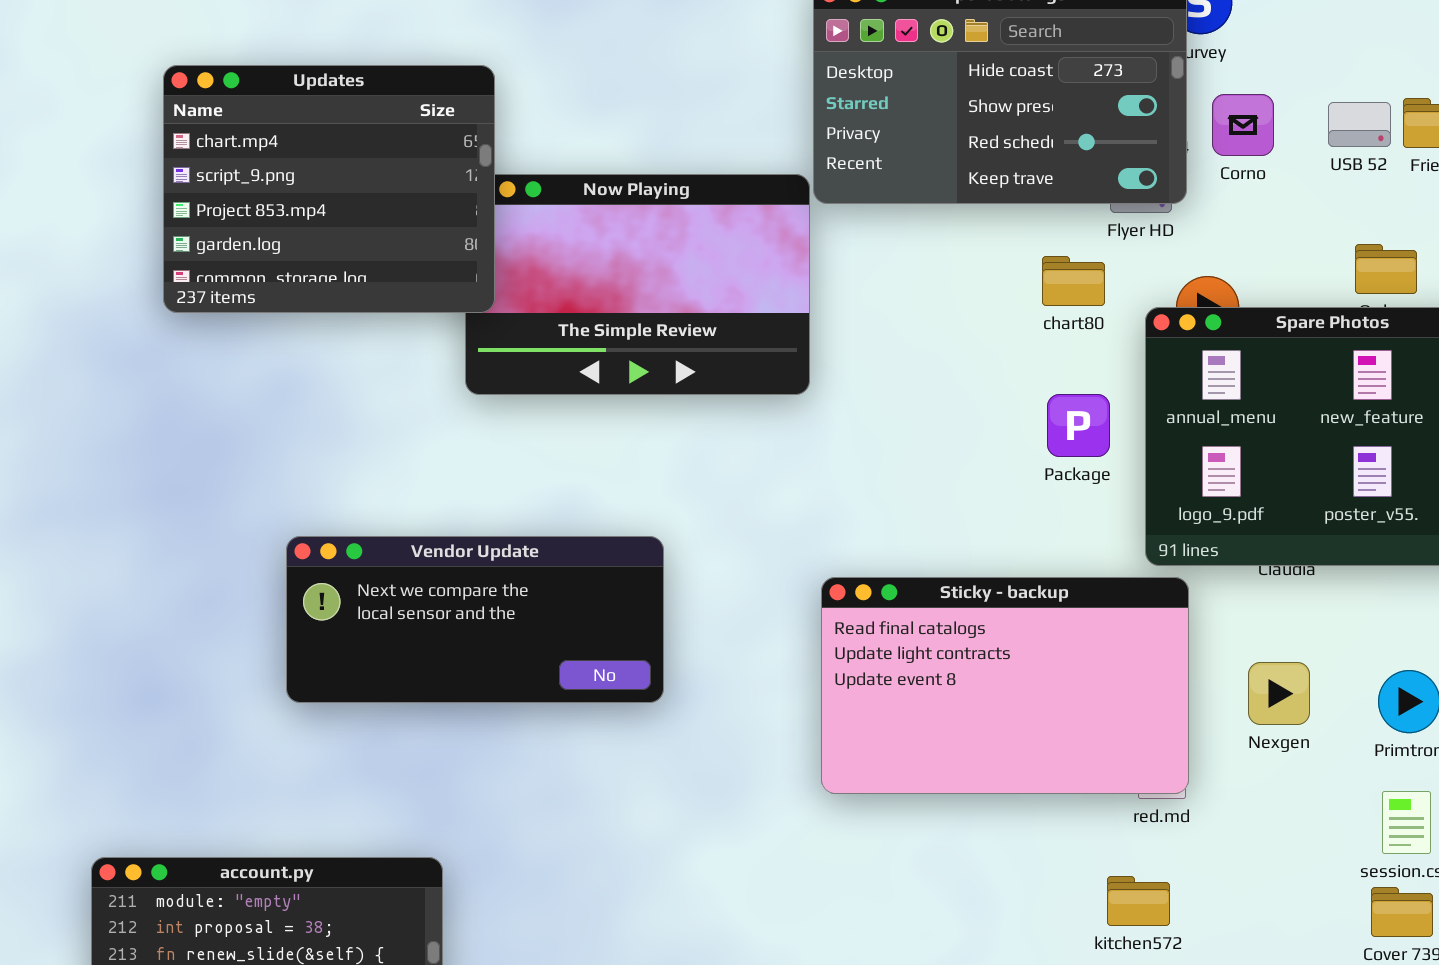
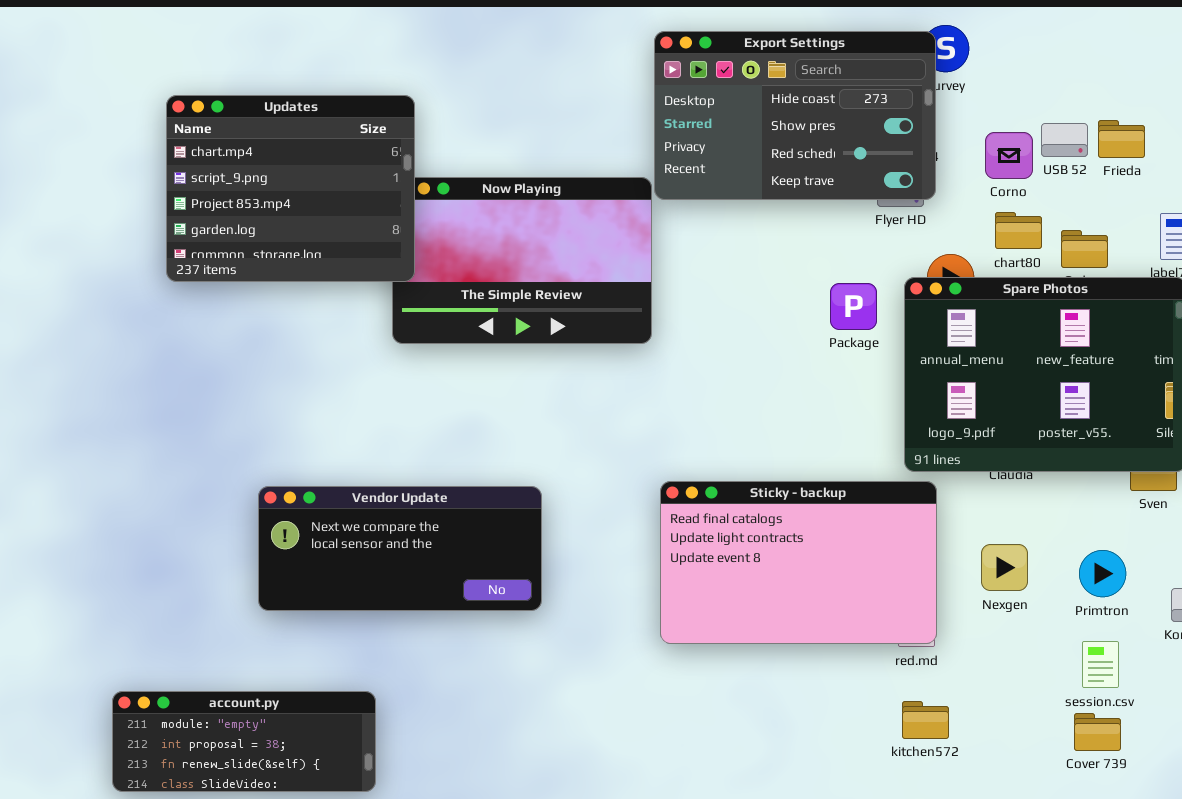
Corno: [1212,94,1274,156] -> [985,132,1033,179], moved
chart80: [1042,256,1105,306] -> [995,212,1042,249], moved
Package: [1047,394,1110,457] -> [830,283,877,330], moved
Vendor Update: [286,536,664,703] -> [258,486,542,611], moved
kitchen572: [1107,876,1170,926] -> [902,701,949,739], moved

